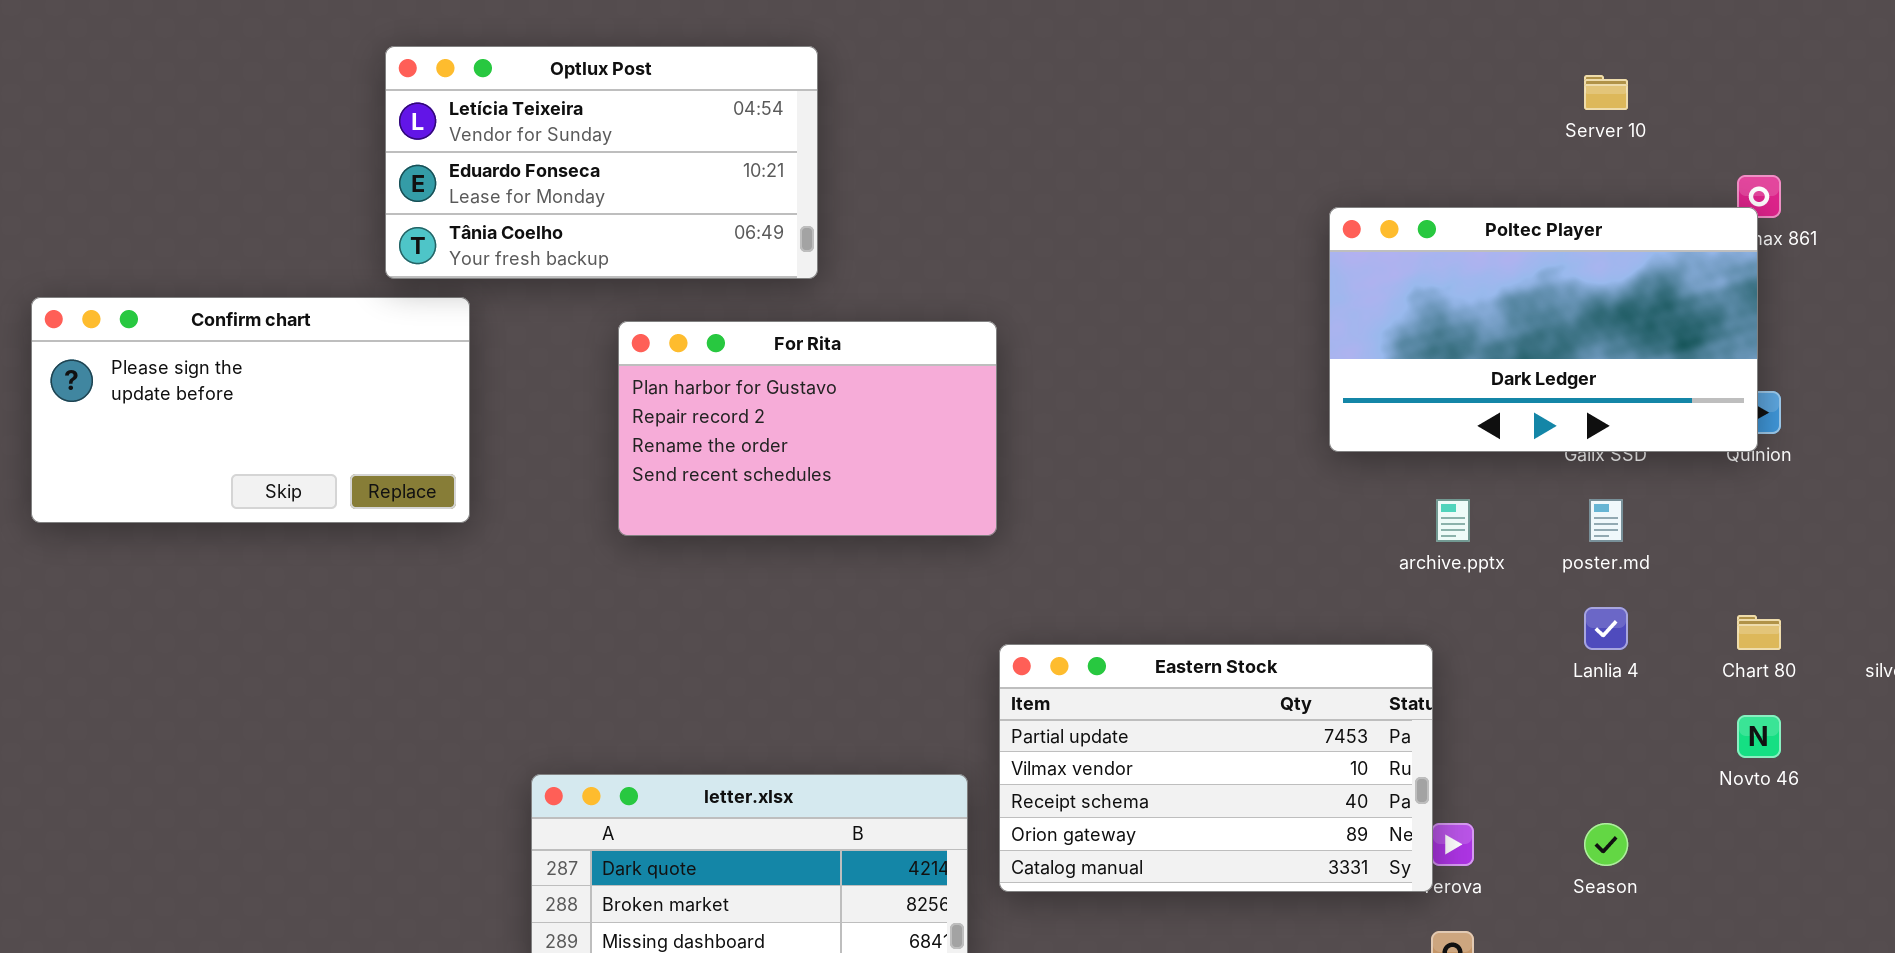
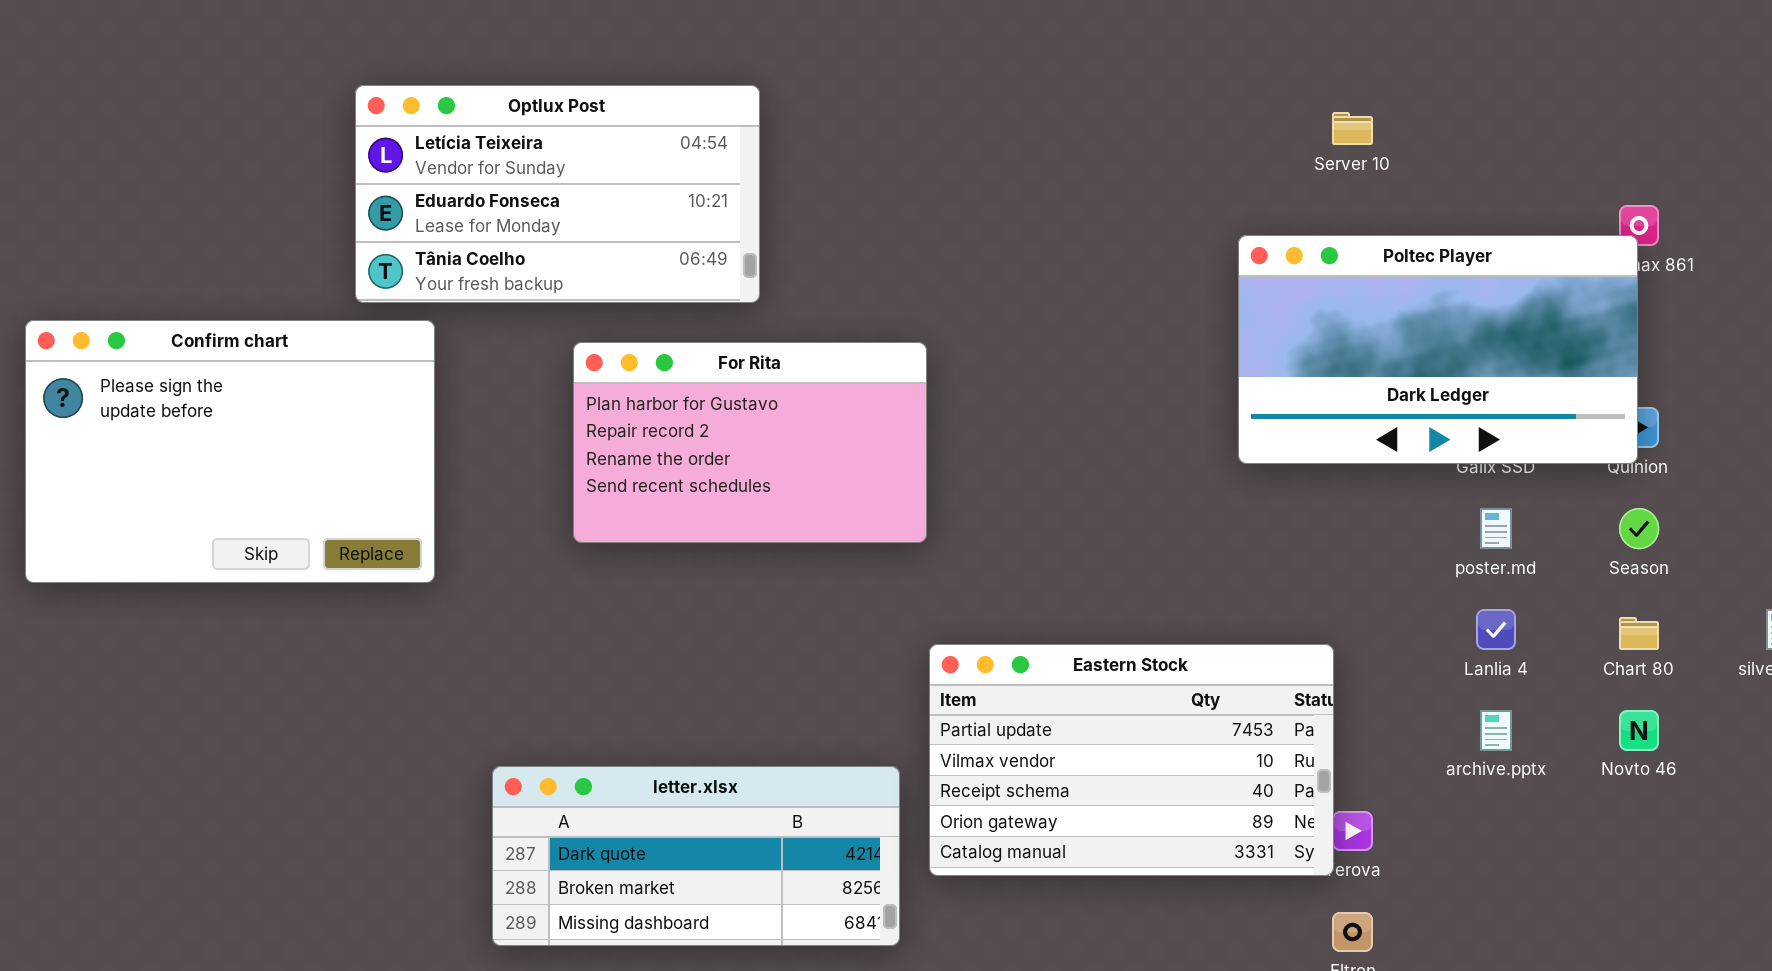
Server 10: [1584,75,1628,110] -> [1332,112,1373,145], moved
Confirm chart: [31,297,470,523] -> [25,320,435,583], resized
archive.pptx: [1436,499,1470,542] -> [1480,710,1512,751], moved
Season: [1584,823,1628,866] -> [1619,508,1659,549], moved

